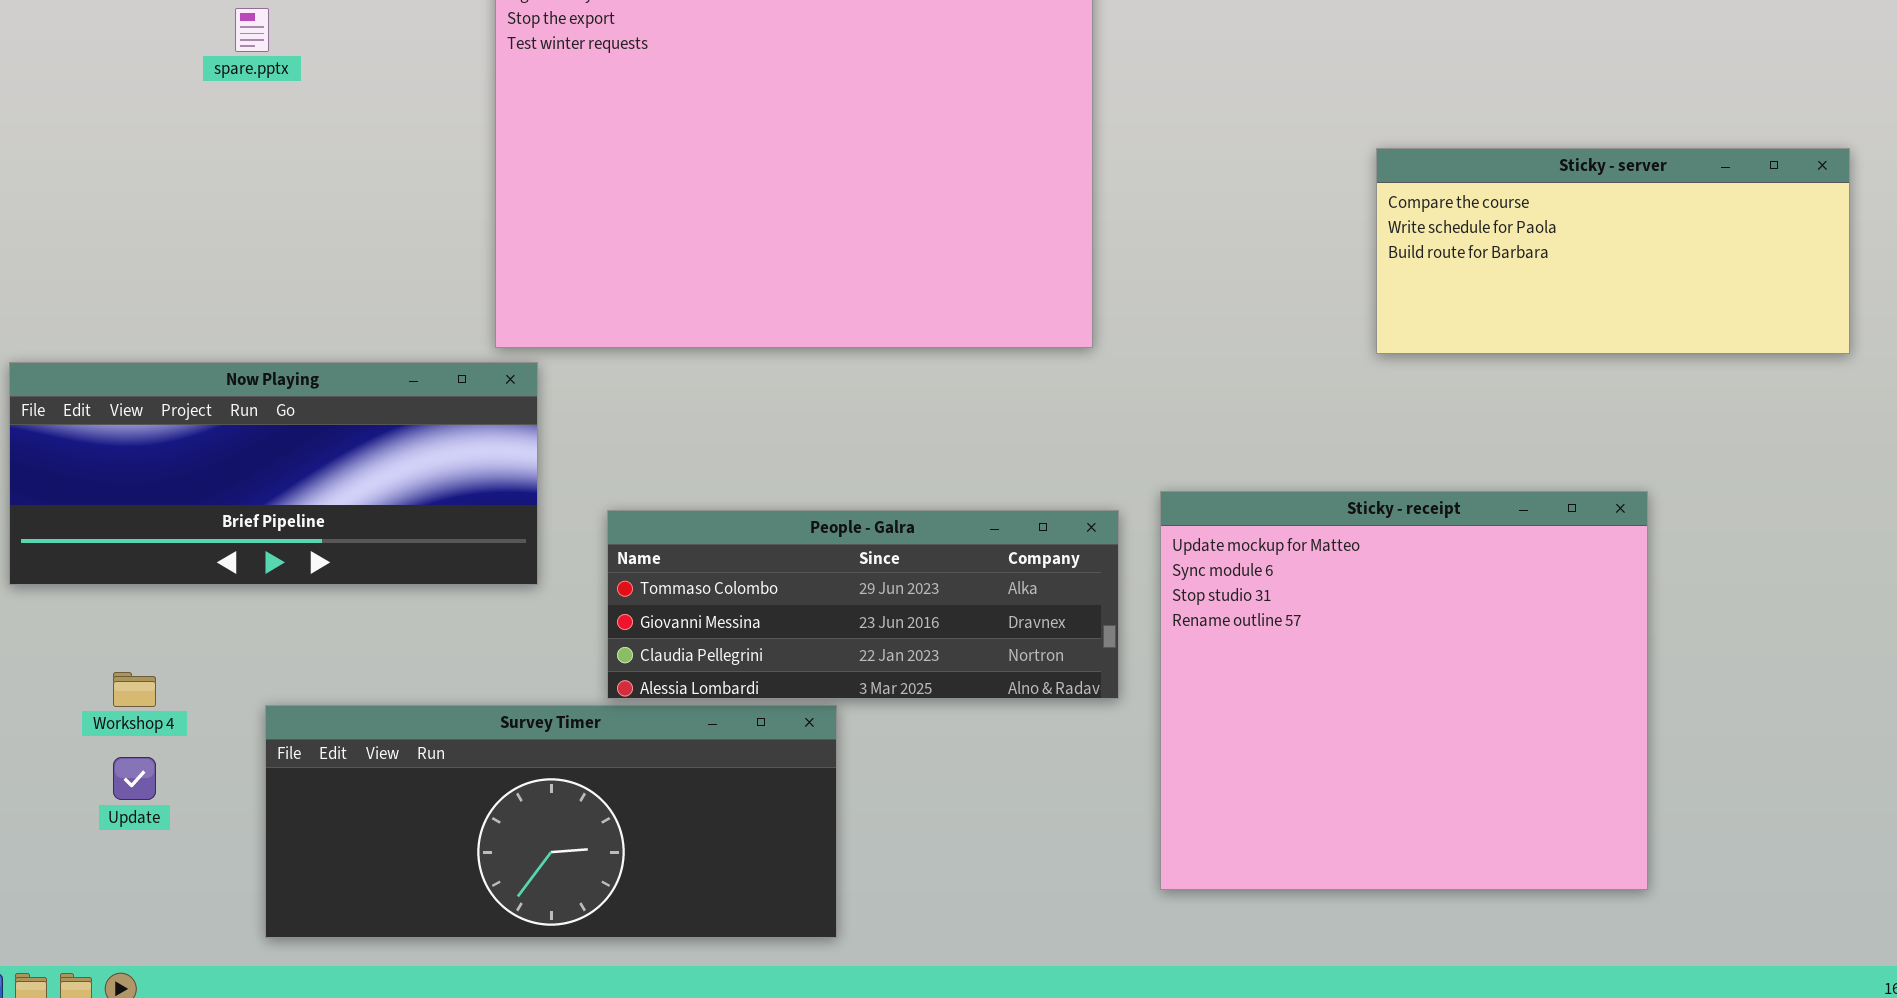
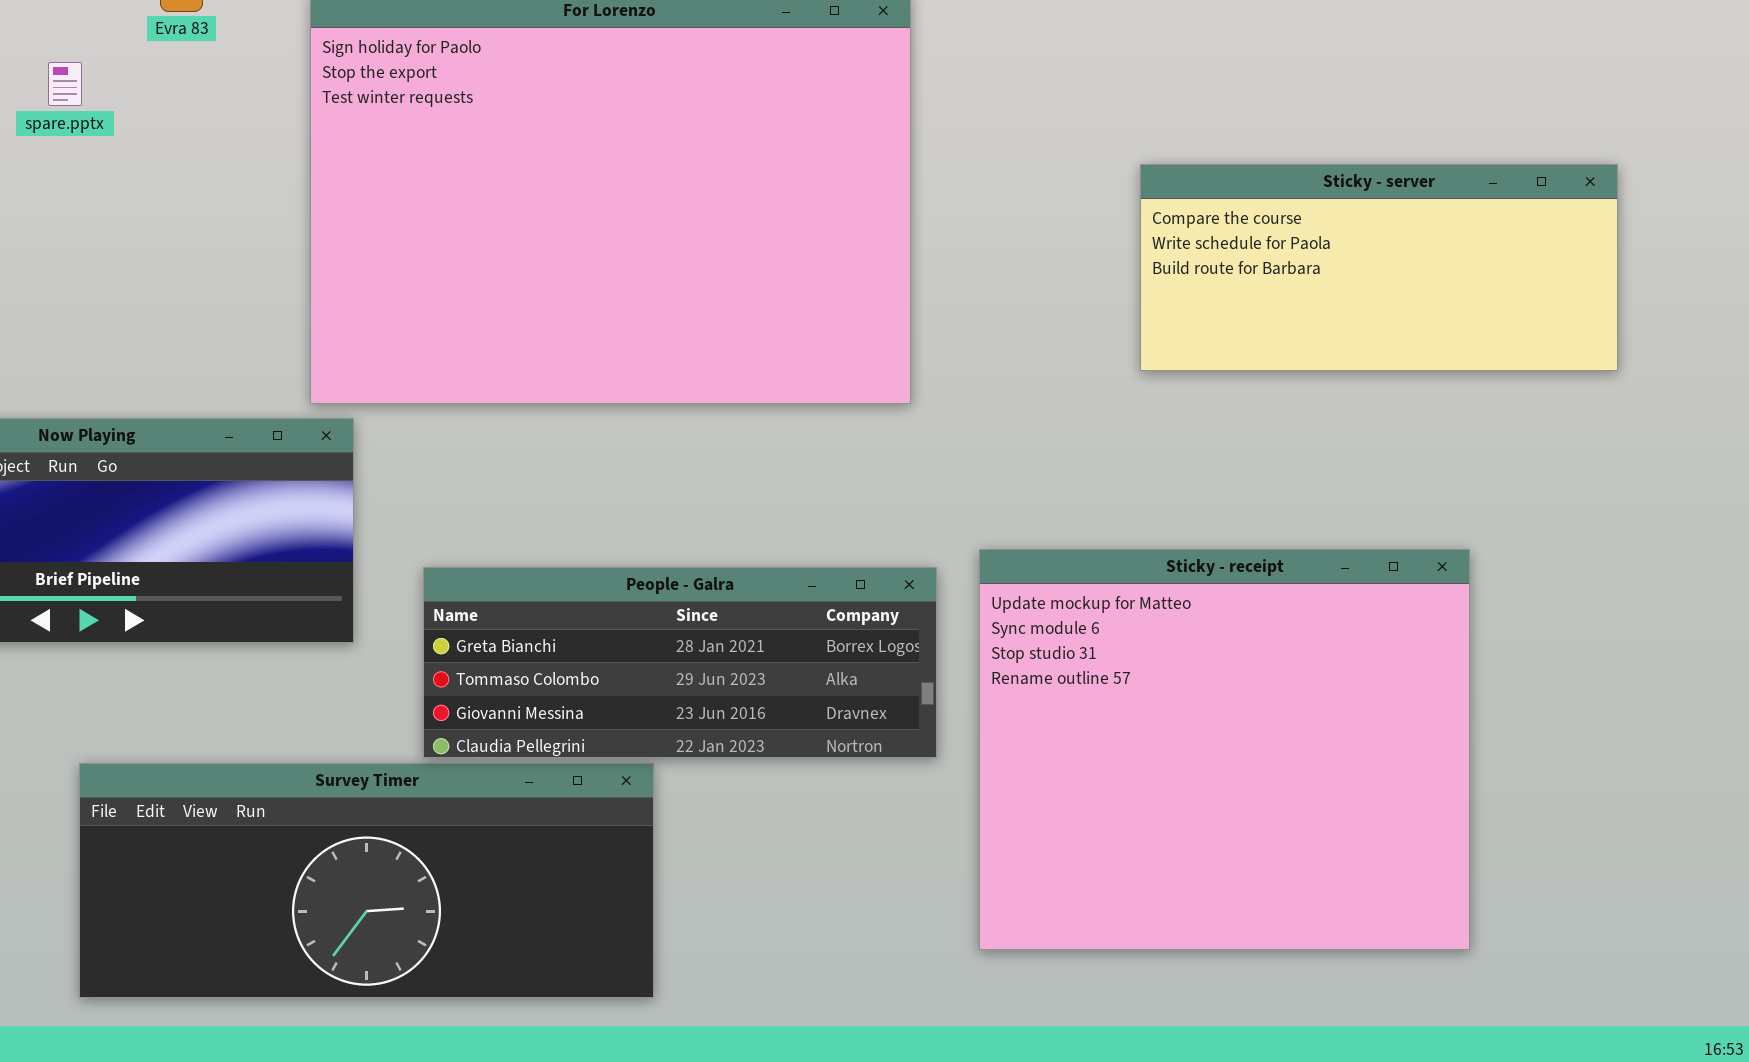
Sticky - server: [1376,148,1850,354] -> [1140,164,1618,371], moved
People - Galra: [607,510,1119,699] -> [423,567,937,758], scrolled up 1 row

